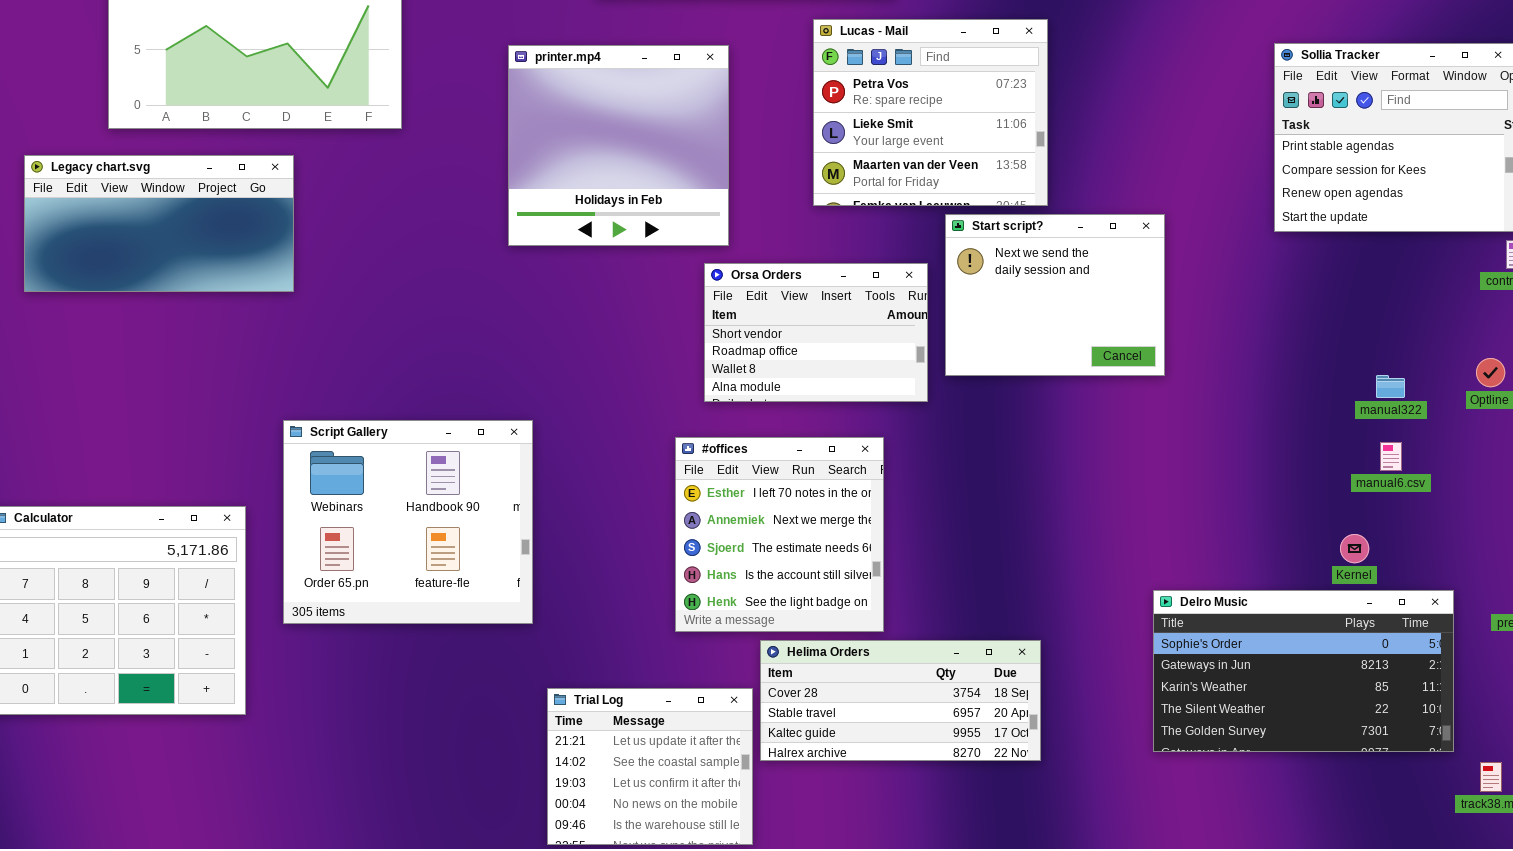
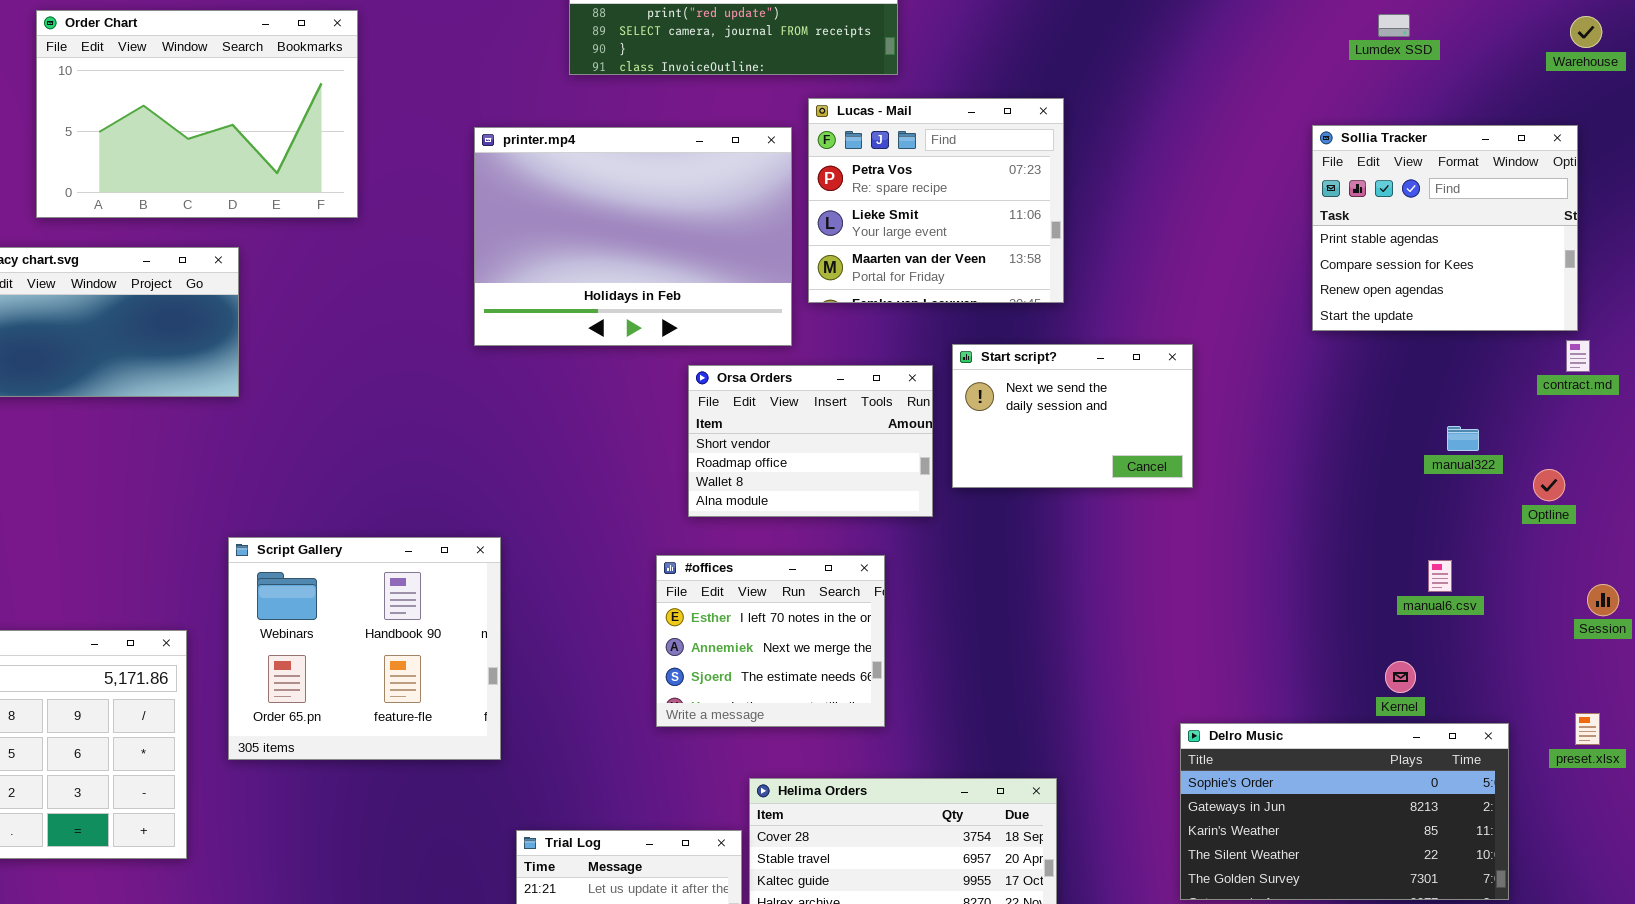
printer.mp4: [508,45,729,246] -> [474,127,792,346], resized
Start script?: [945,214,1165,376] -> [952,344,1193,488], resized
manual322: [1376,375,1405,398] -> [1447,426,1479,451], moved
#offices: [675,437,884,632] -> [656,555,885,727], resized

